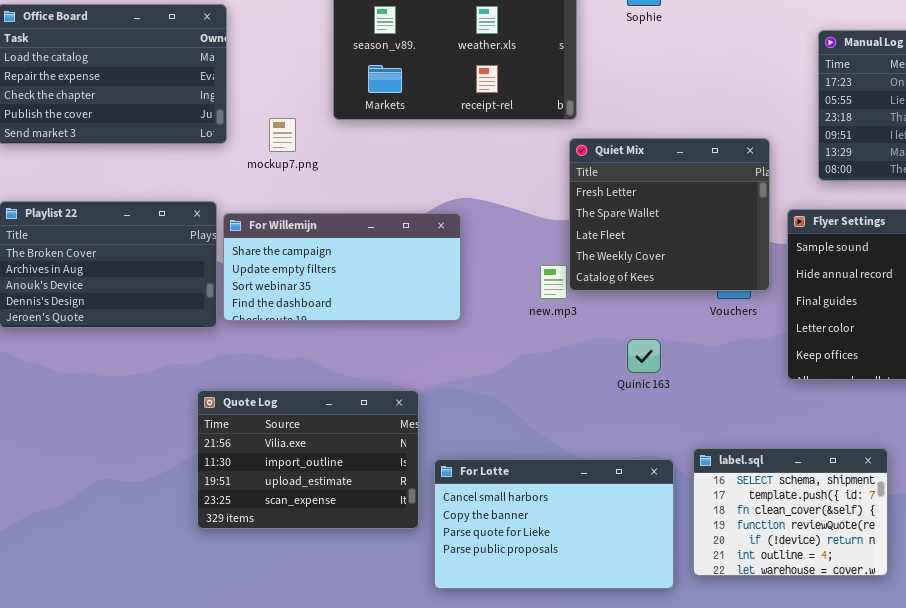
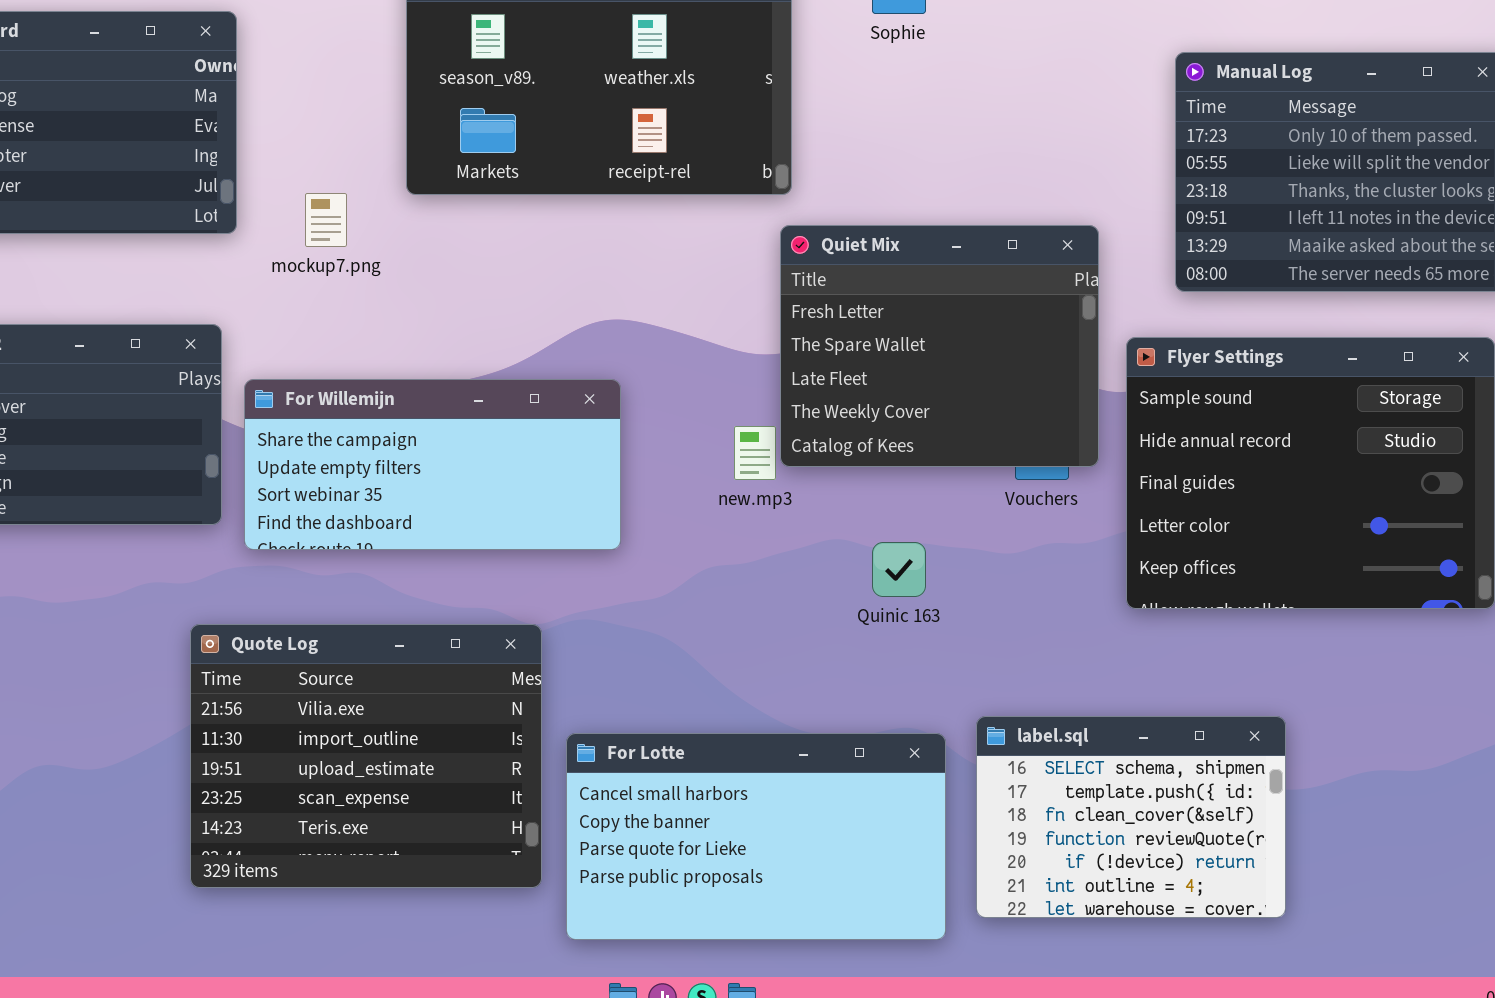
For Willemijn: [223,213,461,321] -> [244,379,621,550], moved
Quote Log: [197,390,419,529] -> [190,624,542,888], resized

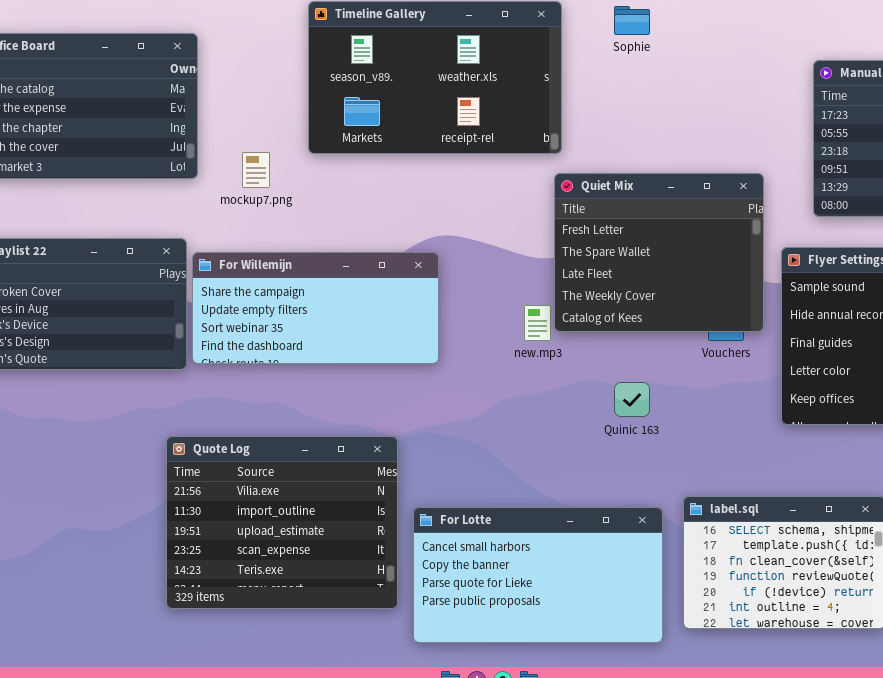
For Willemijn: [244,379,621,550] -> [192,252,439,364], moved

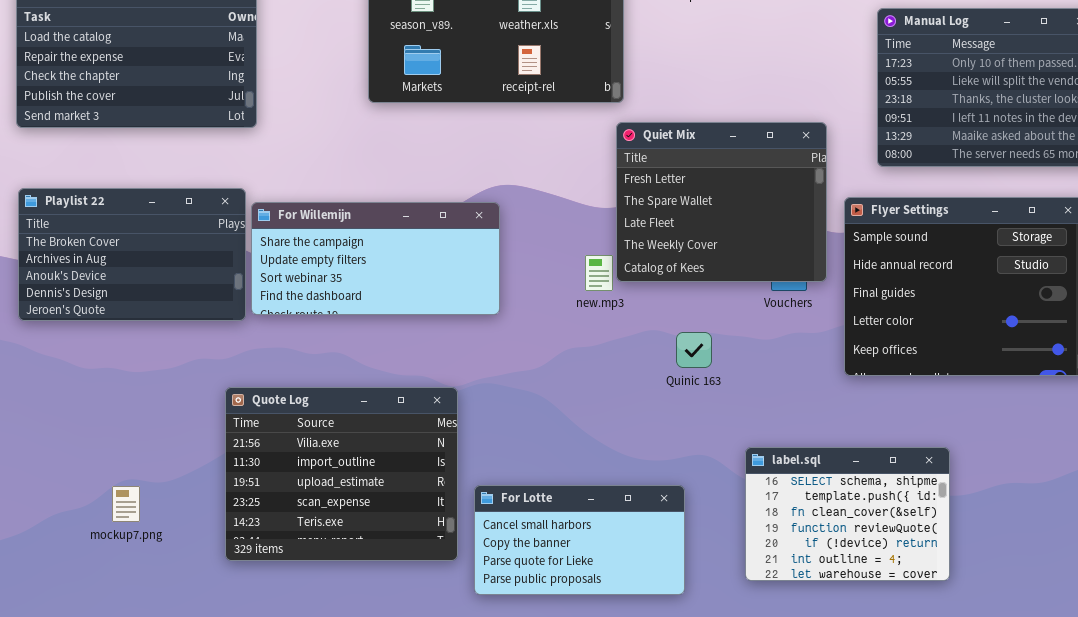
mockup7.png: [242,152,270,188] -> [112,486,140,522], moved
For Lotte: [413,507,663,643] -> [474,485,685,595], resized

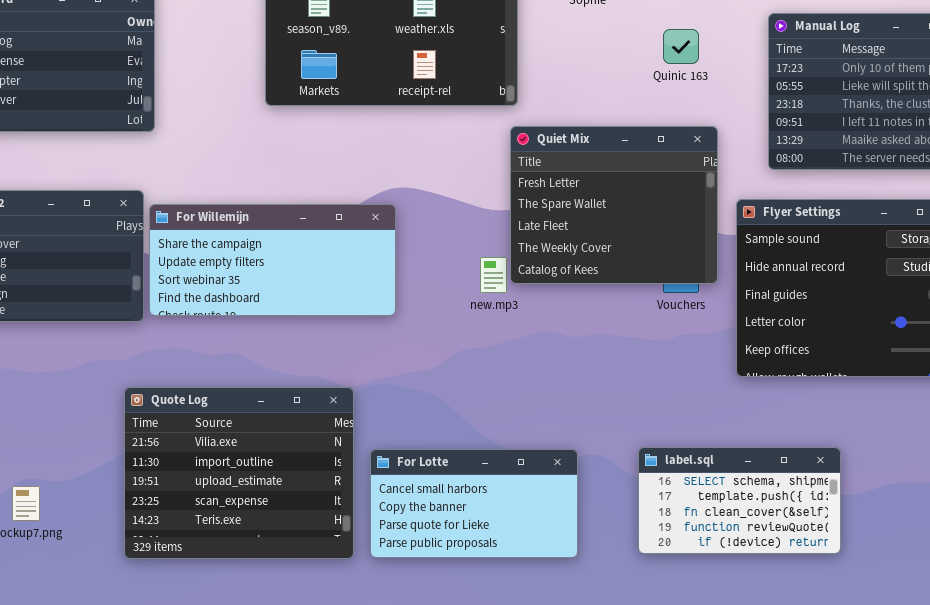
Quinic 163: [676,332,712,368] -> [663,29,699,64], moved
label.sql: [745,447,950,581] -> [638,447,841,554], resized
For Lotte: [474,485,685,595] -> [370,449,578,558], moved

